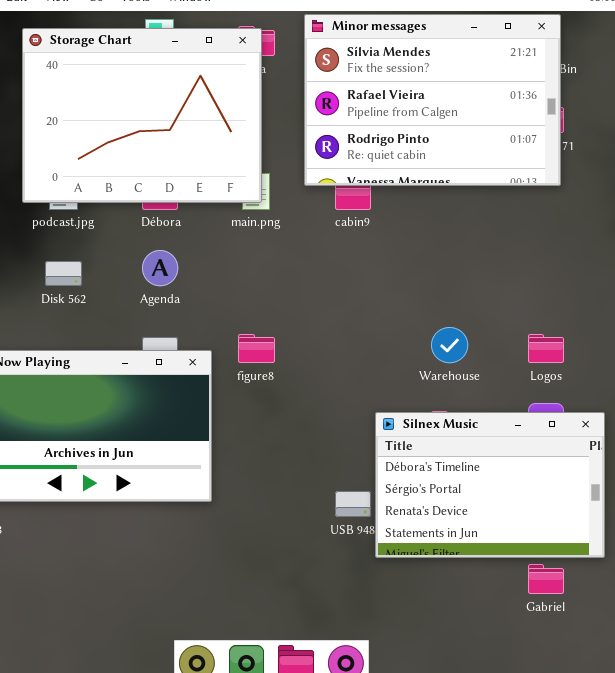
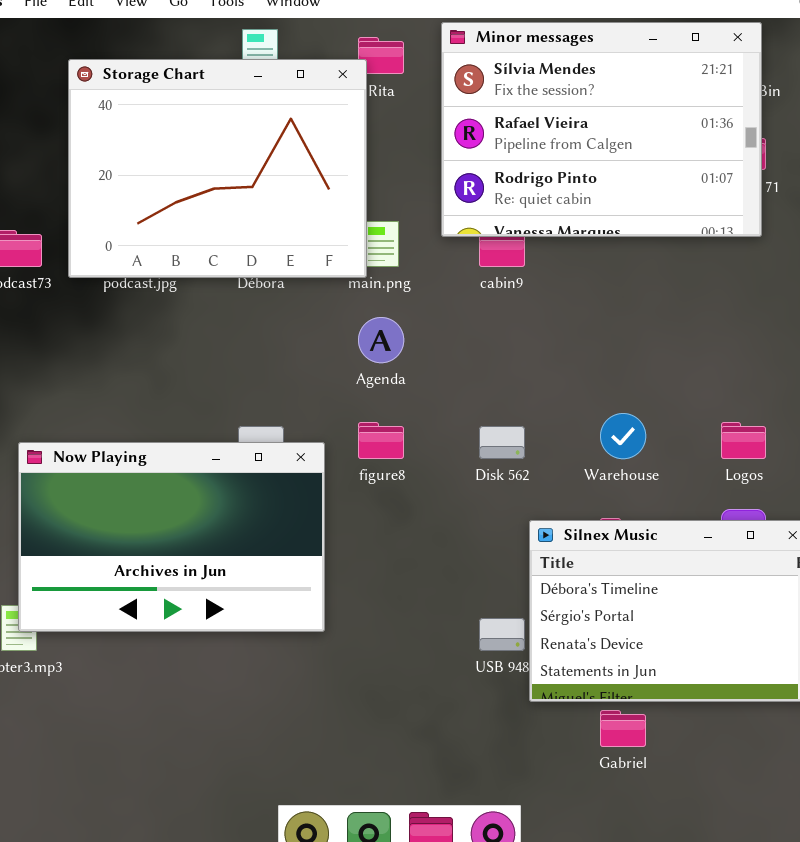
Storage Chart: [22,28,262,203] -> [68,59,367,278], moved
Agenda: [142,250,178,286] -> [358,317,404,363], moved
Disk 562: [45,261,82,286] -> [479,426,525,459], moved
Gabriel: [528,564,564,594] -> [600,710,646,747], moved

